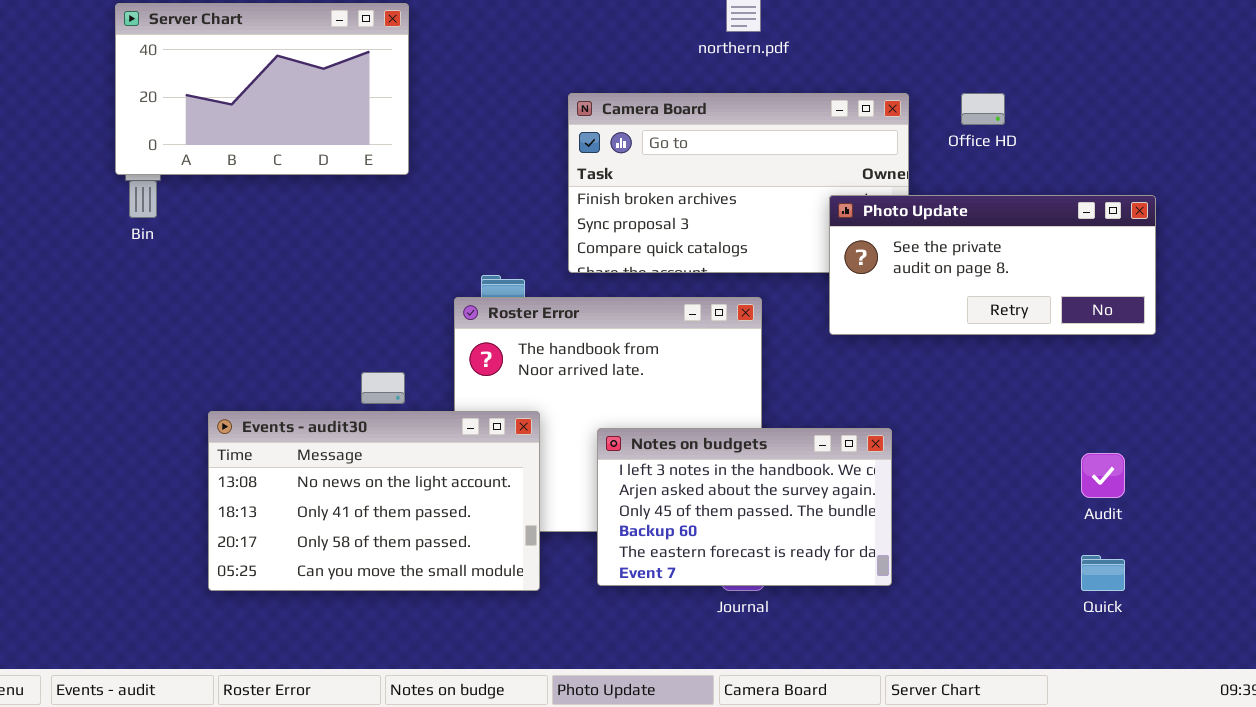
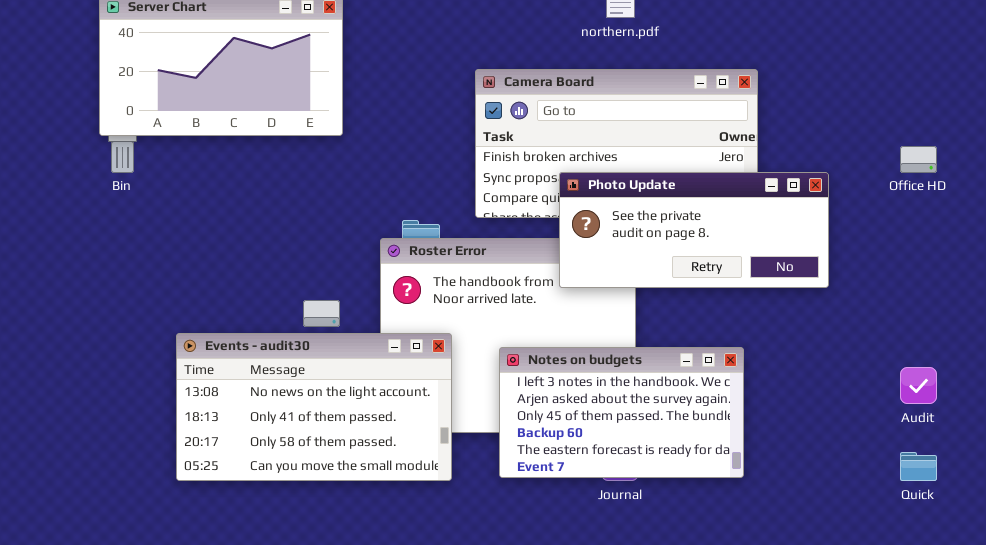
Office HD: [961,93,1005,125] -> [900,146,937,173], moved
Photo Update: [829,195,1156,335] -> [559,172,829,288], moved

